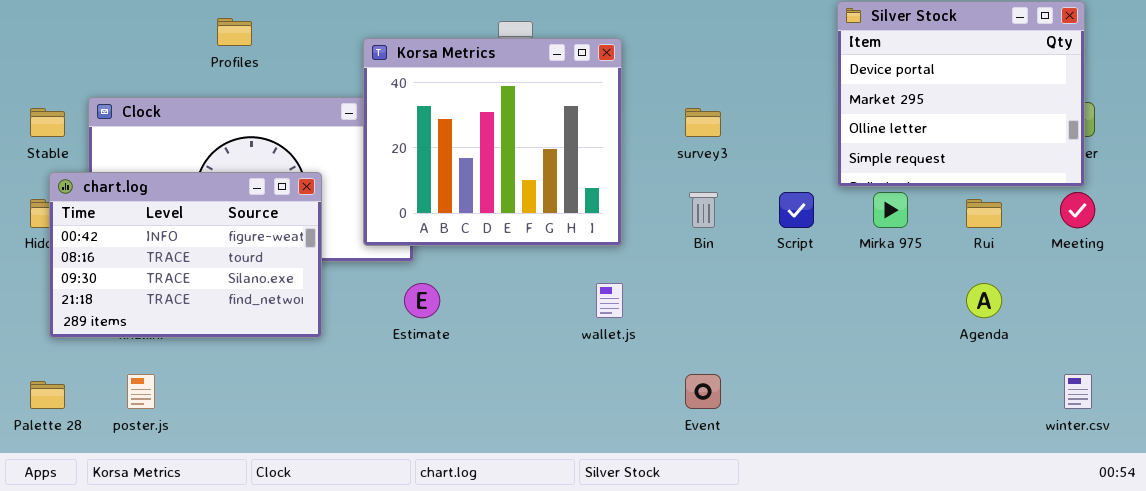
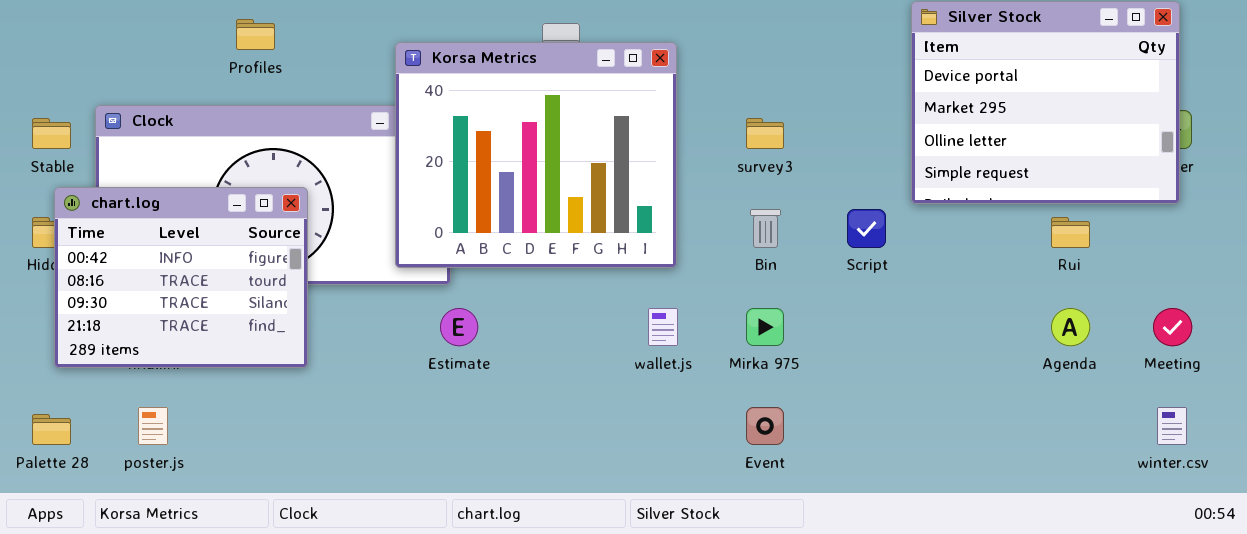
chart.log: [49,172,322,338] -> [54,187,308,368], resized
Mirka 975: [873,192,908,228] -> [746,308,784,346], moved
Meeting: [1060,192,1095,228] -> [1153,308,1192,346], moved

